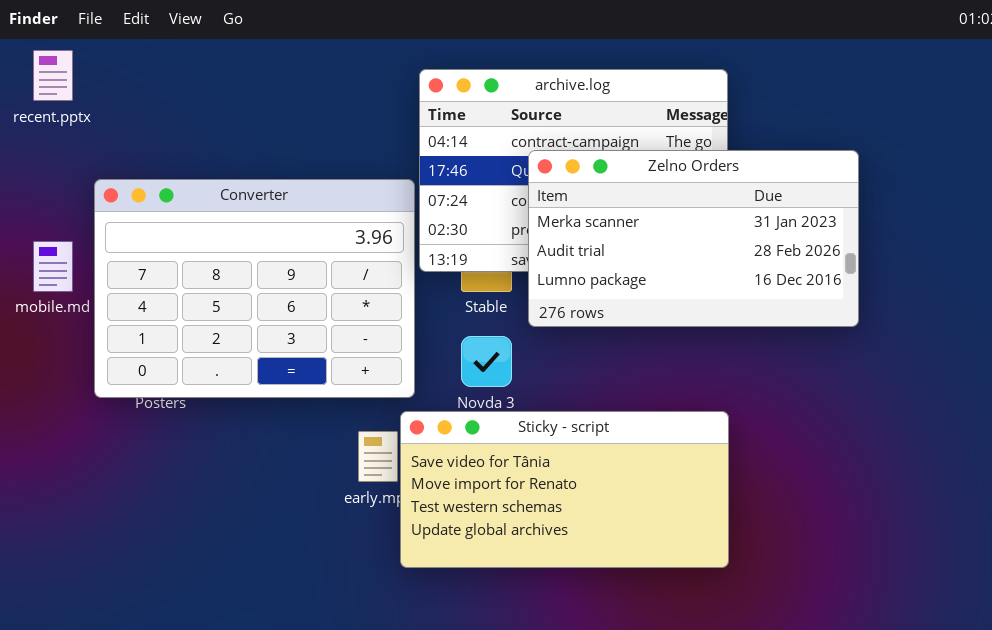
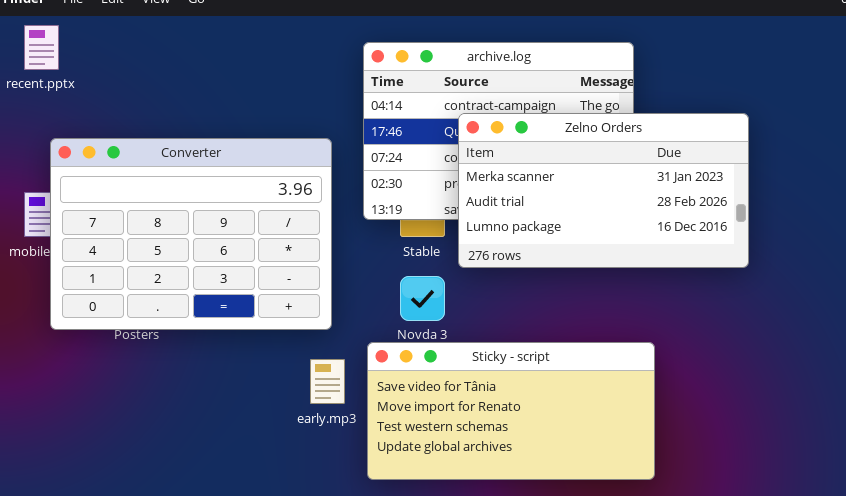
Converter: [94,179,415,398] -> [50,138,332,330], moved
Sticky - script: [400,411,729,568] -> [367,342,655,480], moved

